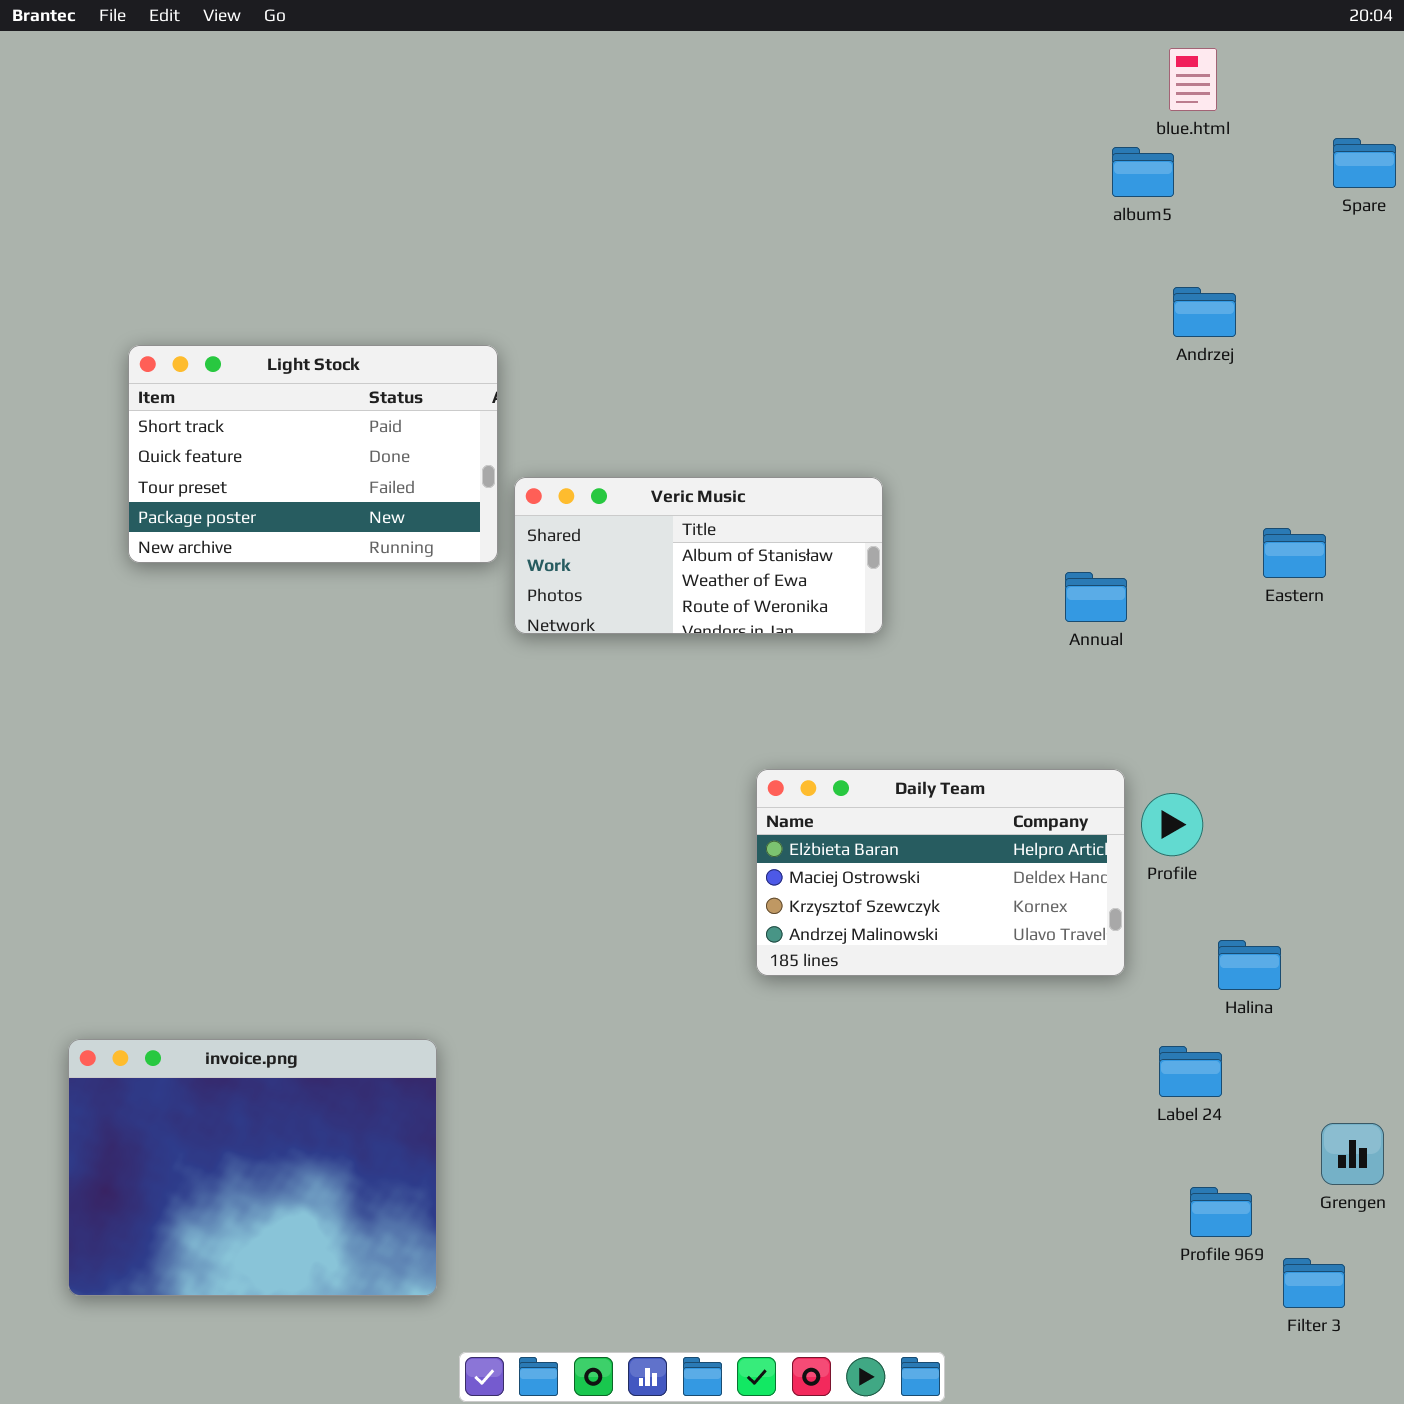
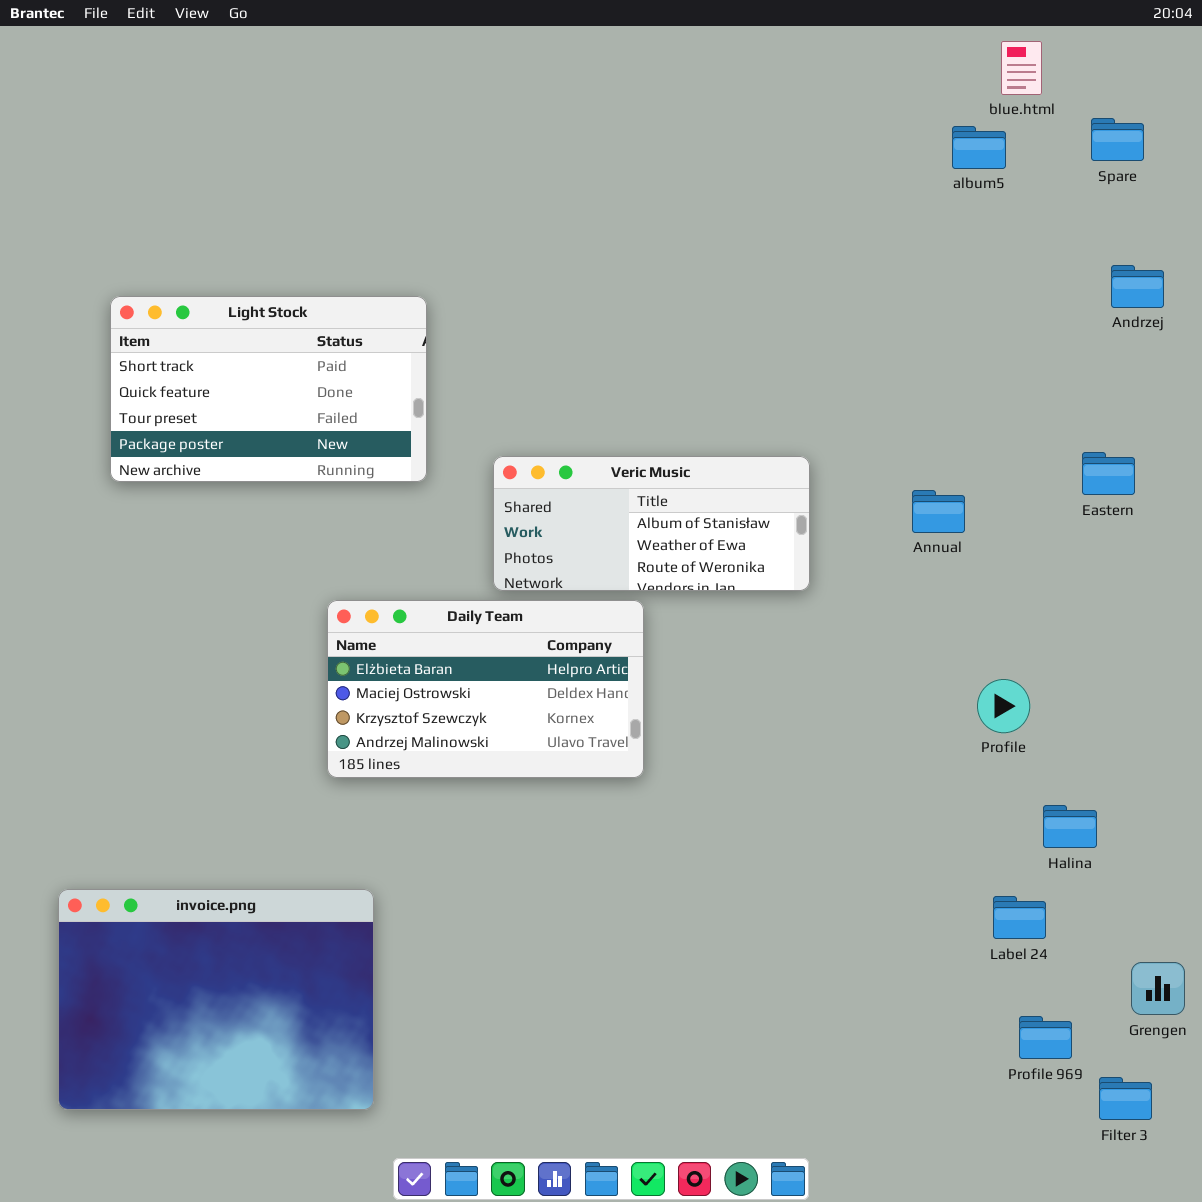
Spare: [1333,138,1396,188] -> [1091,118,1144,161], moved
Andrzej: [1173,287,1236,337] -> [1111,265,1164,308], moved
Veric Music: [514,477,883,634] -> [493,456,810,591], moved
Daily Team: [756,769,1125,976] -> [327,600,644,778], moved

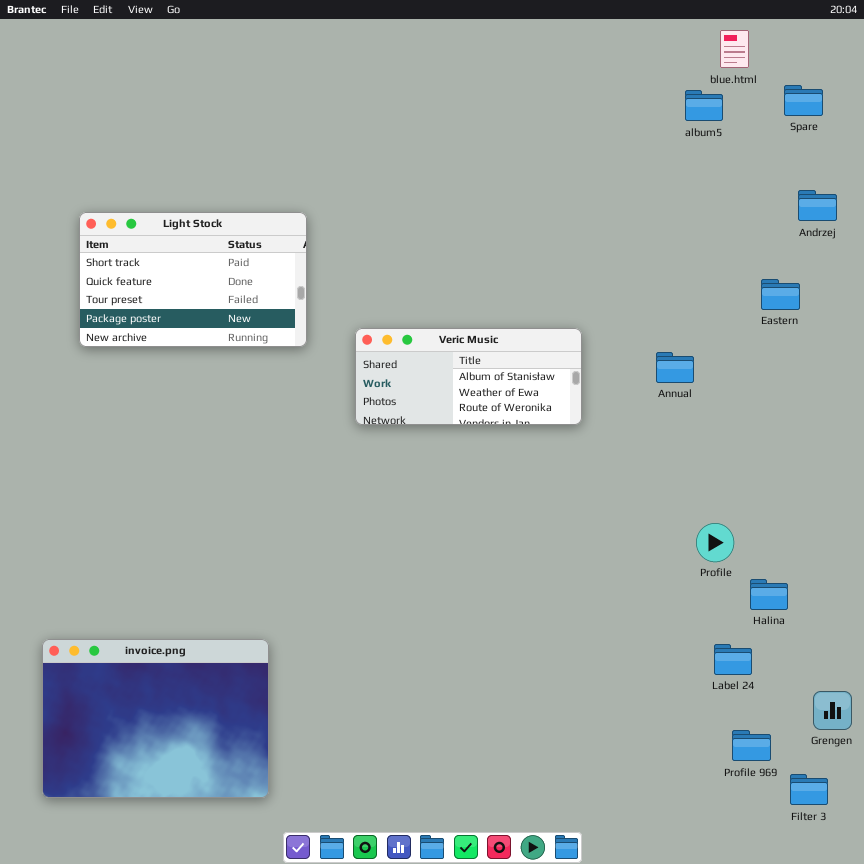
Eastern: [1082,452,1135,495] -> [761,279,800,310], moved
Daily Team: [327,600,644,778] -> none, closed
Profile: [977,679,1030,733] -> [696,523,734,562], moved

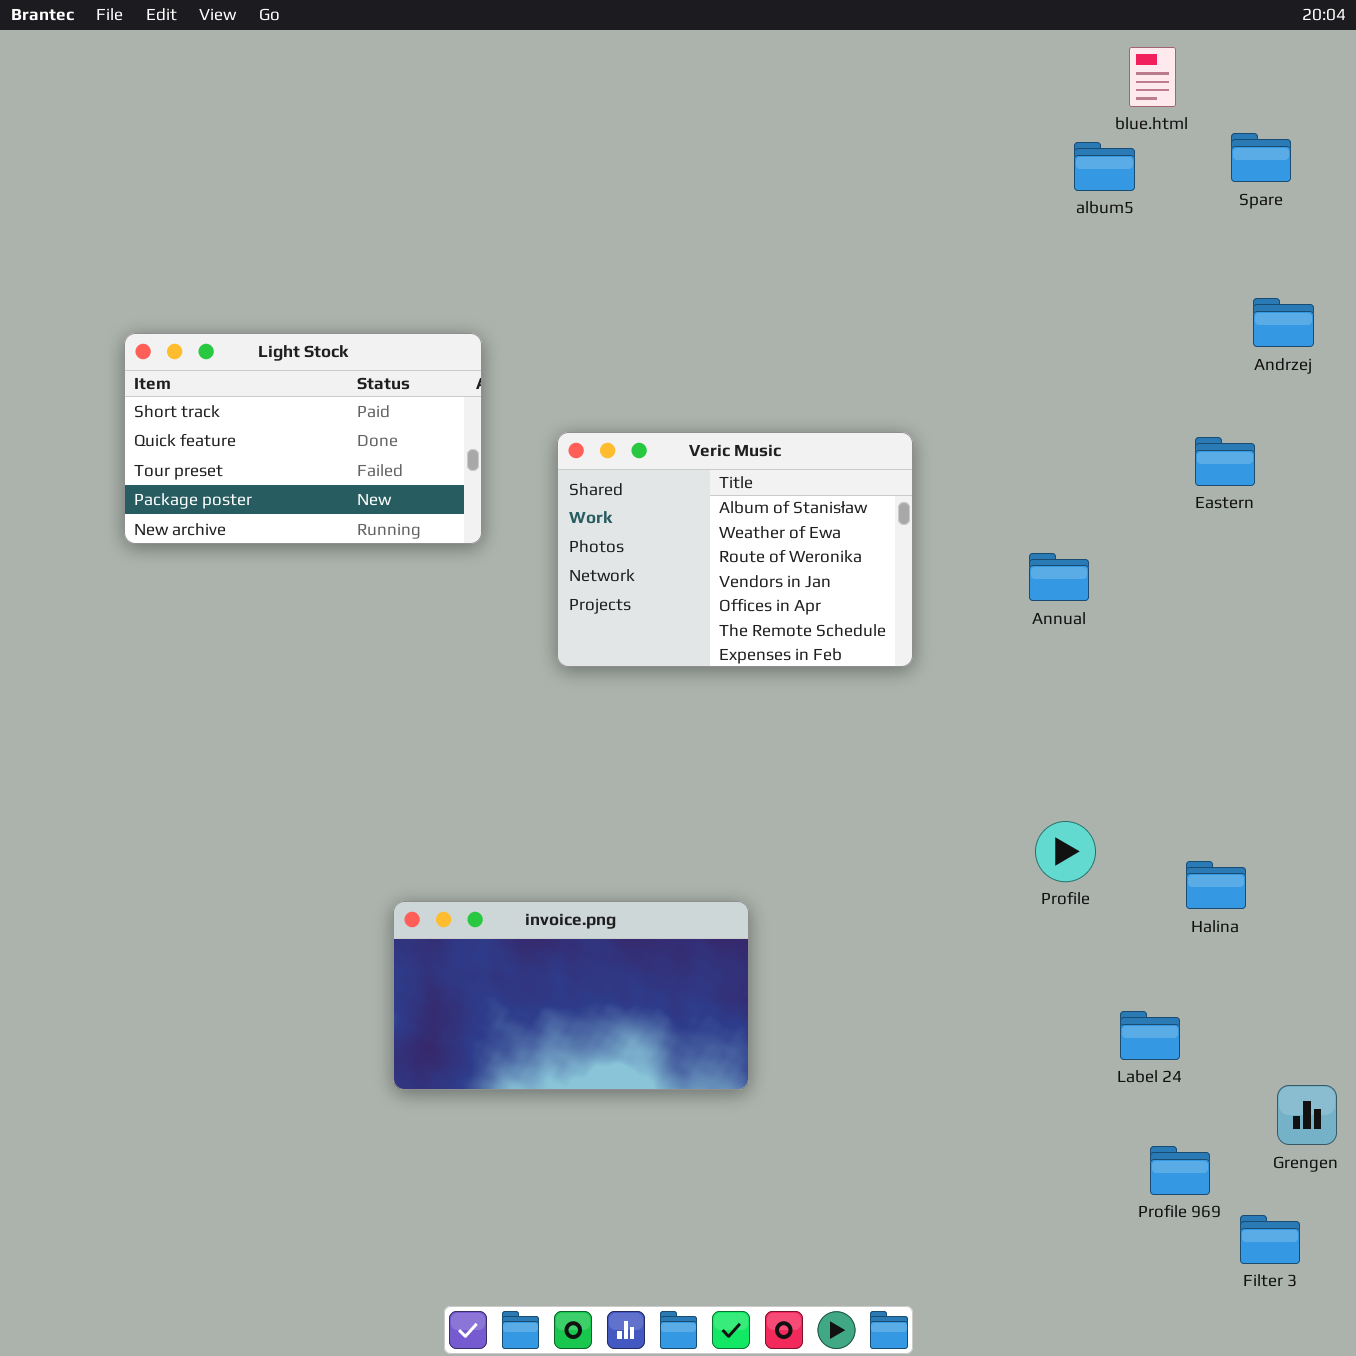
Veric Music: [355,328,582,425] -> [557,432,913,667], resized
Profile: [696,523,734,562] -> [1035,821,1096,882], moved
Halina: [750,579,788,610] -> [1186,861,1246,909], moved
invoice.png: [42,639,269,798] -> [393,901,749,1090], moved, resized

